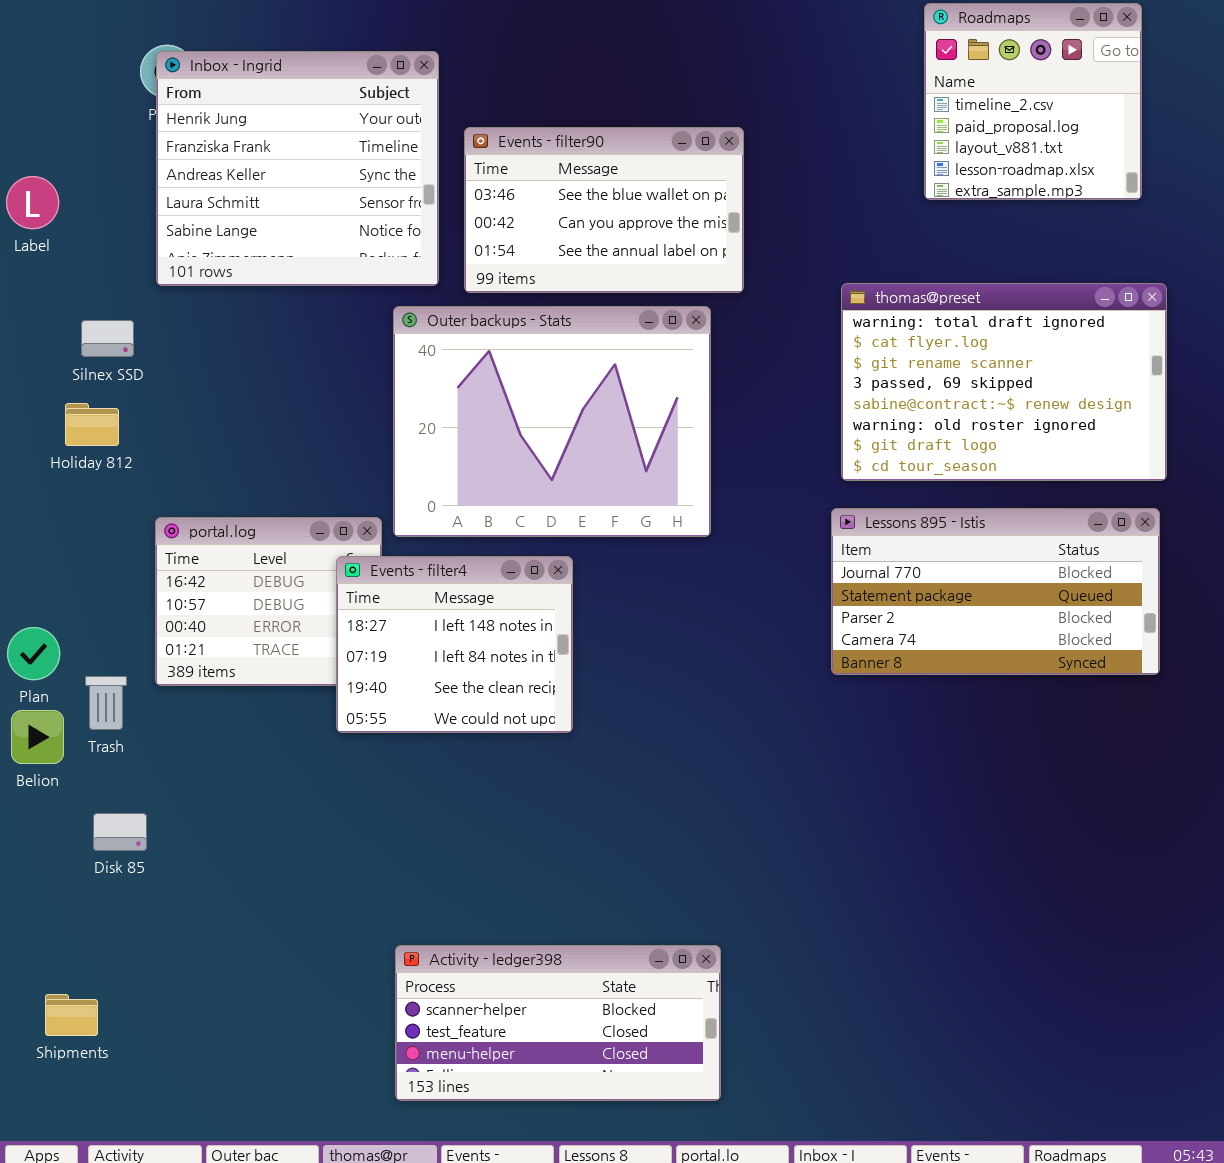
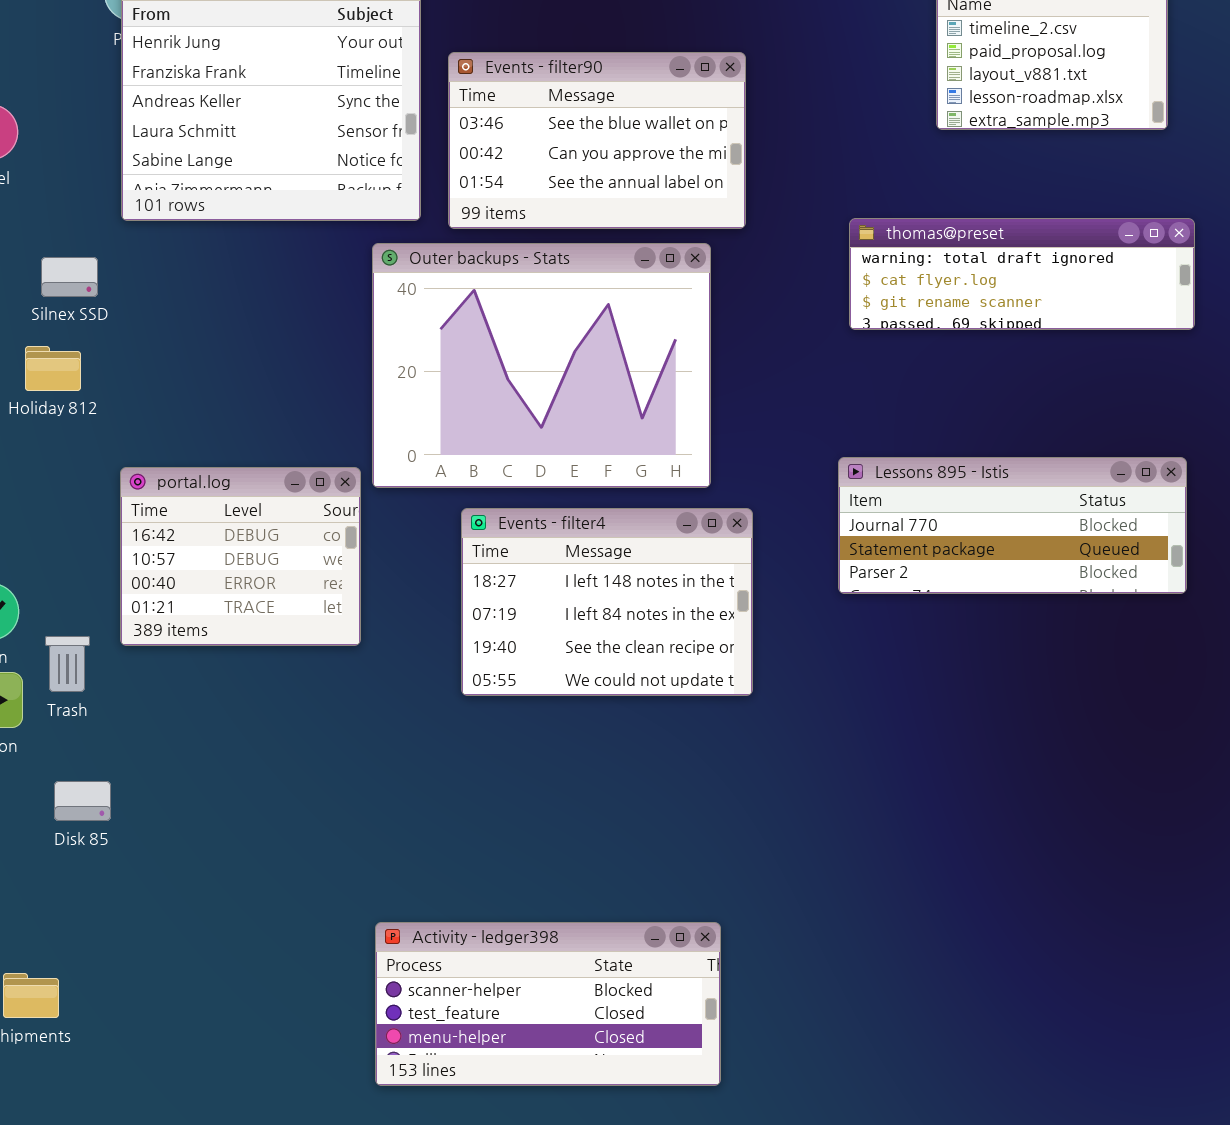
thomas@preset: [841,283,1167,481] -> [849,218,1195,330], resized
Lessons 895 - Istis: [831,508,1160,675] -> [838,457,1187,594], resized
Events - filter4: [336,556,573,733] -> [461,508,753,696], moved, resized

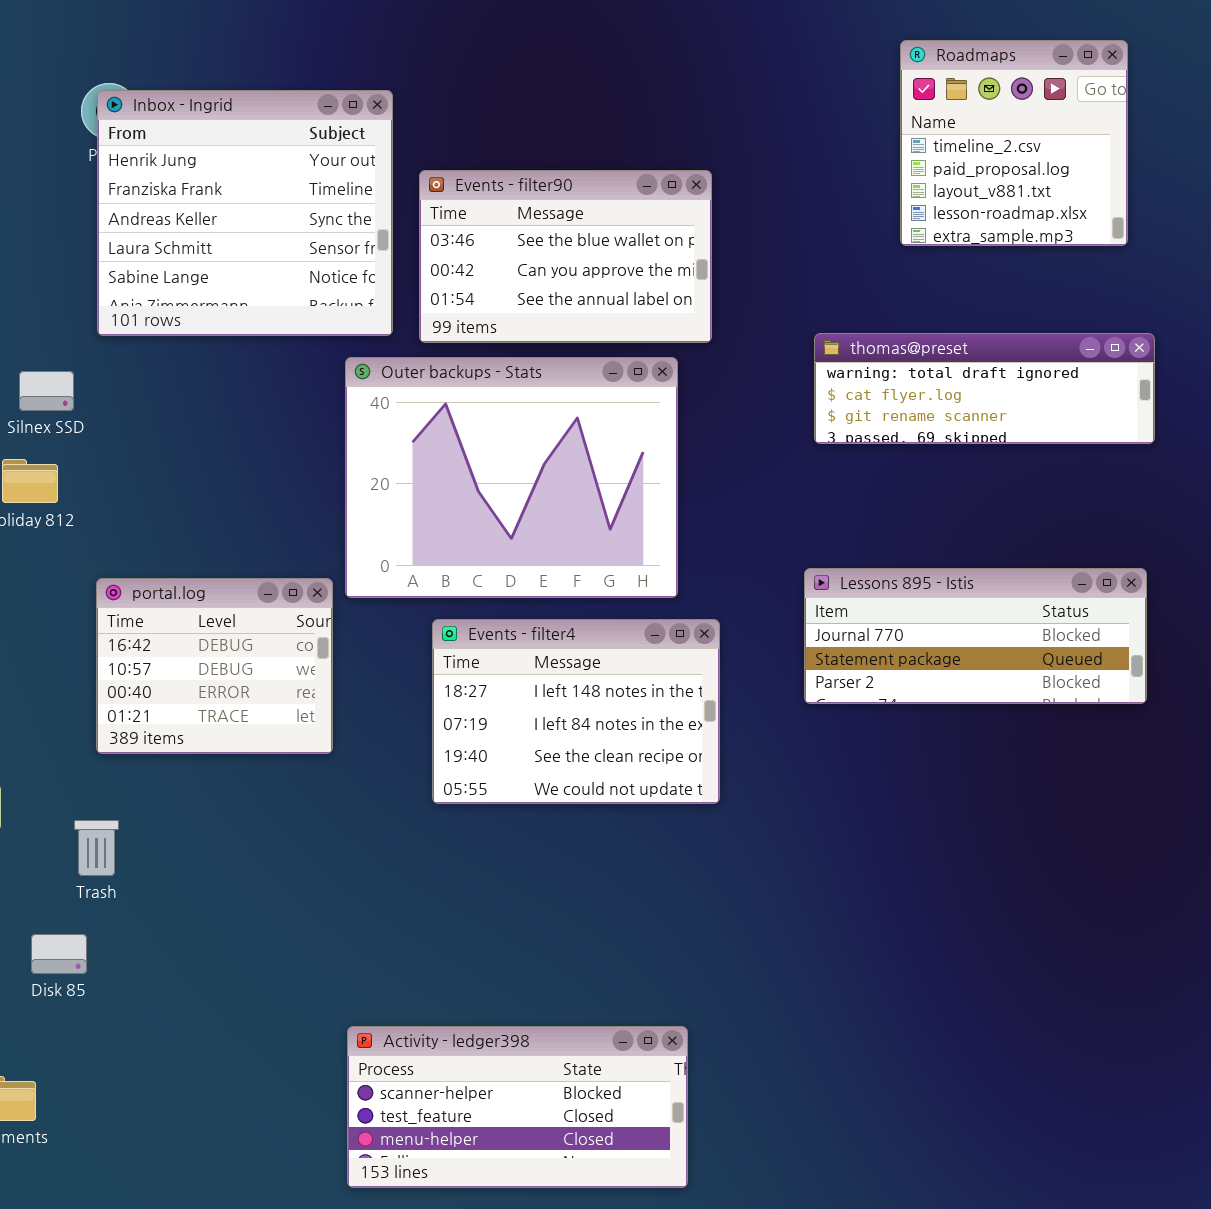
Trash: [45,636,90,692] -> [74,820,119,876], moved
Disk 85: [54,781,111,821] -> [31,934,87,974], moved

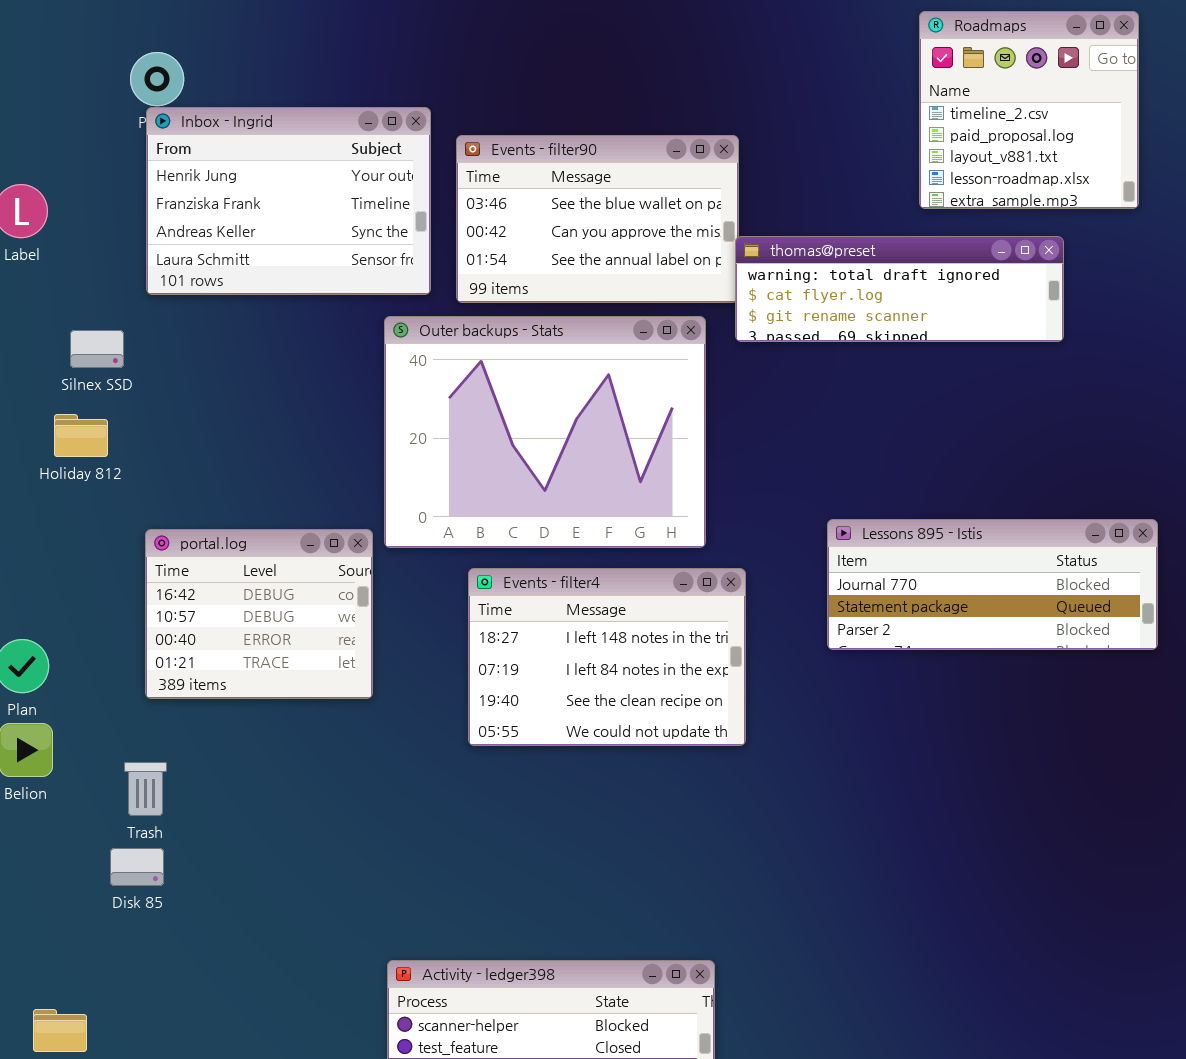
Inbox - Ingrid: [97,90,393,336] -> [146,107,431,295], resized
thomas@preset: [814,333,1155,444] -> [735,236,1064,342], moved
Disk 85: [31,934,87,974] -> [110,848,164,886], moved

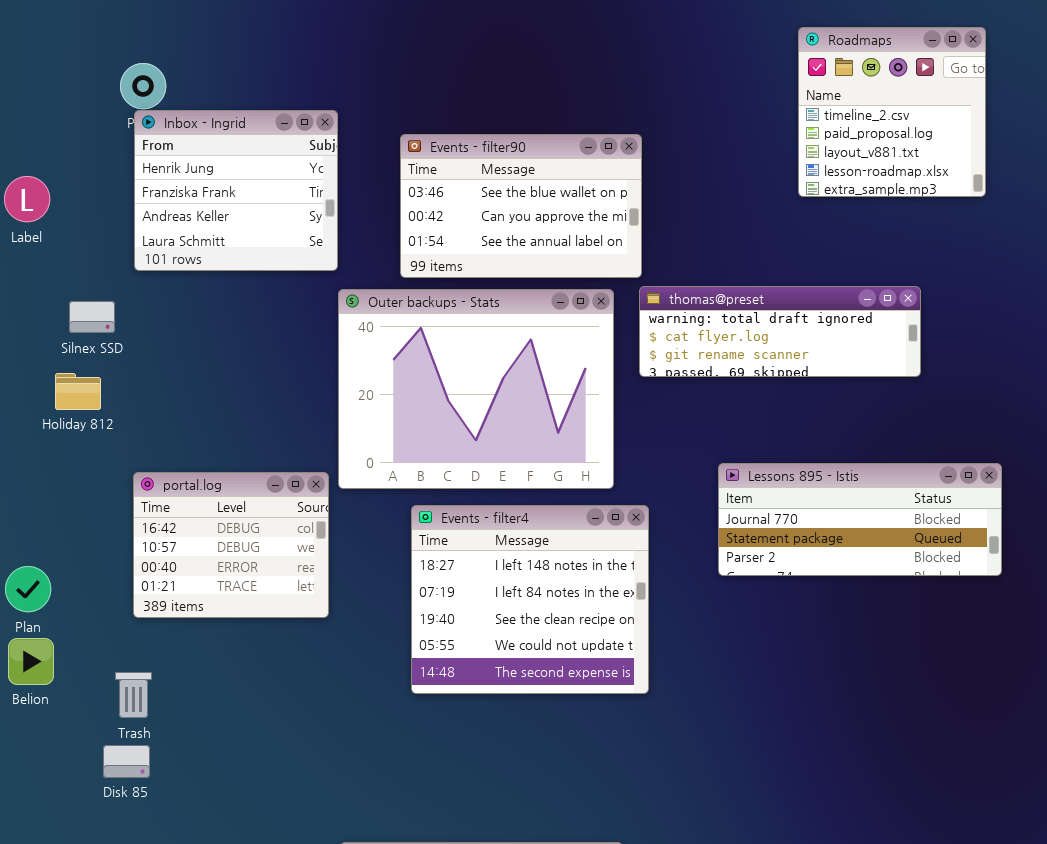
Inbox - Ingrid: [146,107,431,295] -> [134,110,338,271], resized
thomas@preset: [735,236,1064,342] -> [639,286,921,377], moved
Events - filter4: [468,568,746,746] -> [411,505,649,694], resized

